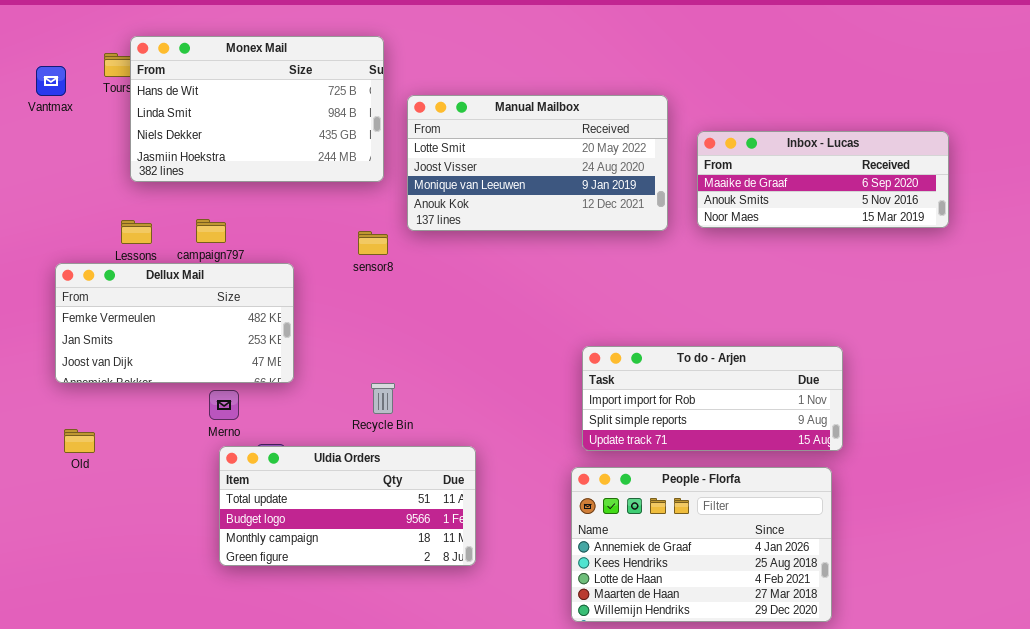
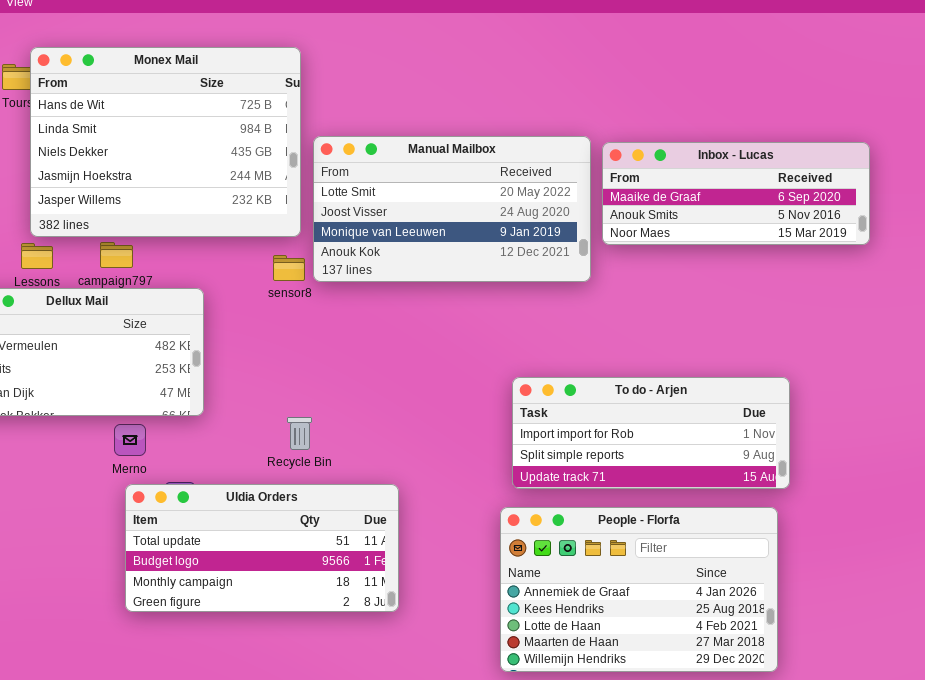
Monex Mail: [130,36,384,182] -> [30,47,301,237], resized
Manual Mailbox: [407,95,668,231] -> [313,136,591,282], moved
Inbox - Lucas: [697,131,949,228] -> [602,142,870,245], moved

